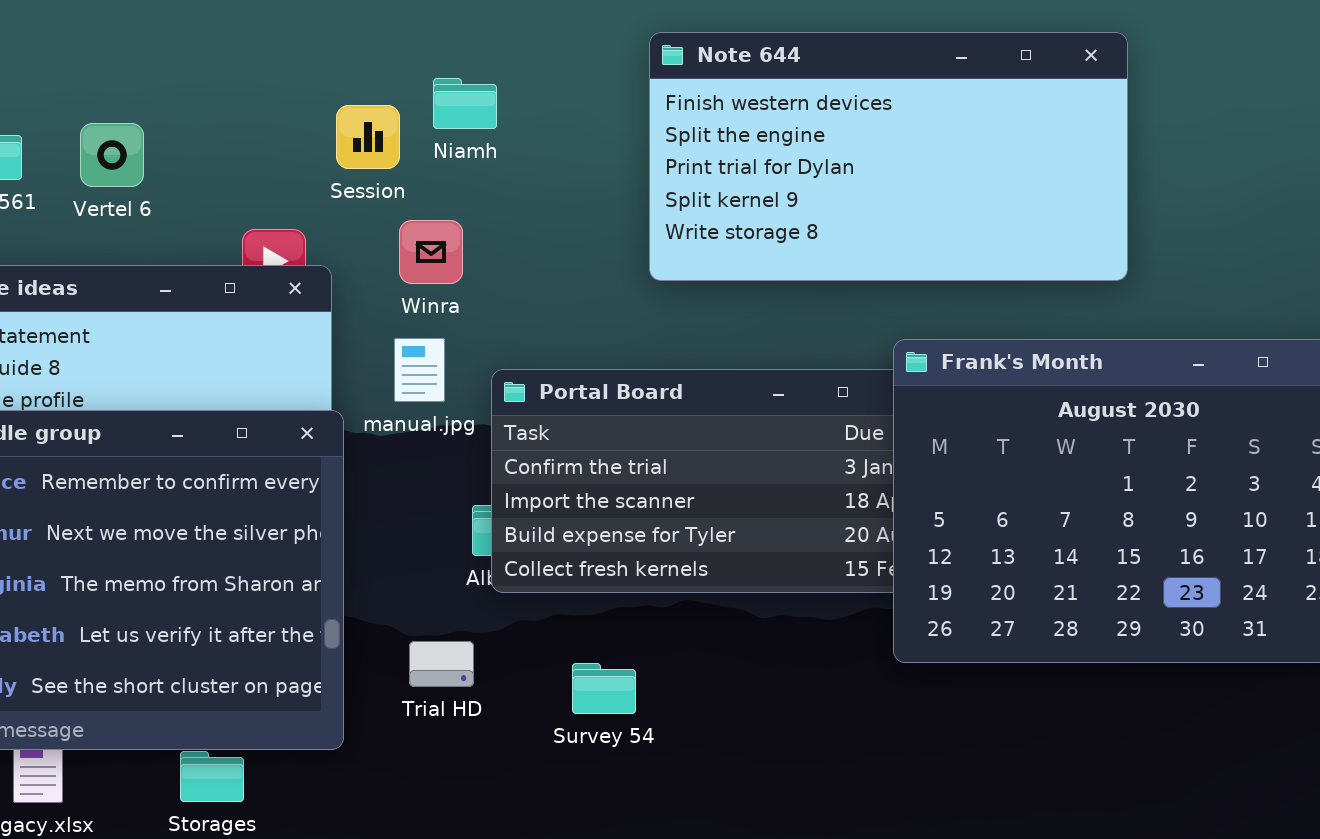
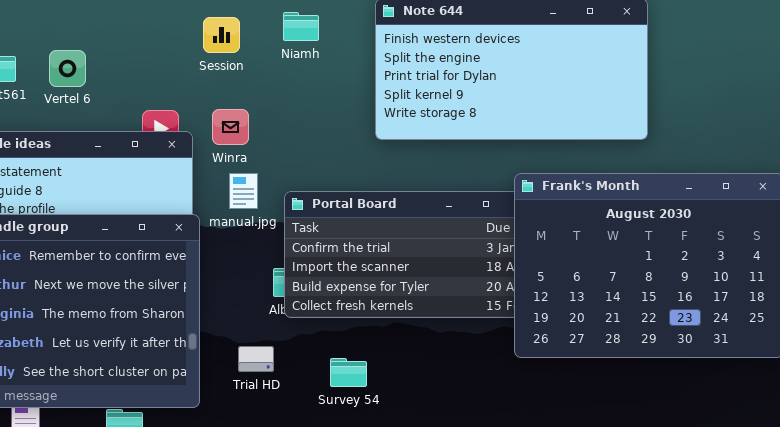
Niamh: [433,78,497,129] -> [283,12,319,41], moved
Session: [336,105,400,169] -> [203,17,240,53], moved
Winra: [399,220,463,284] -> [212,109,249,145], moved

